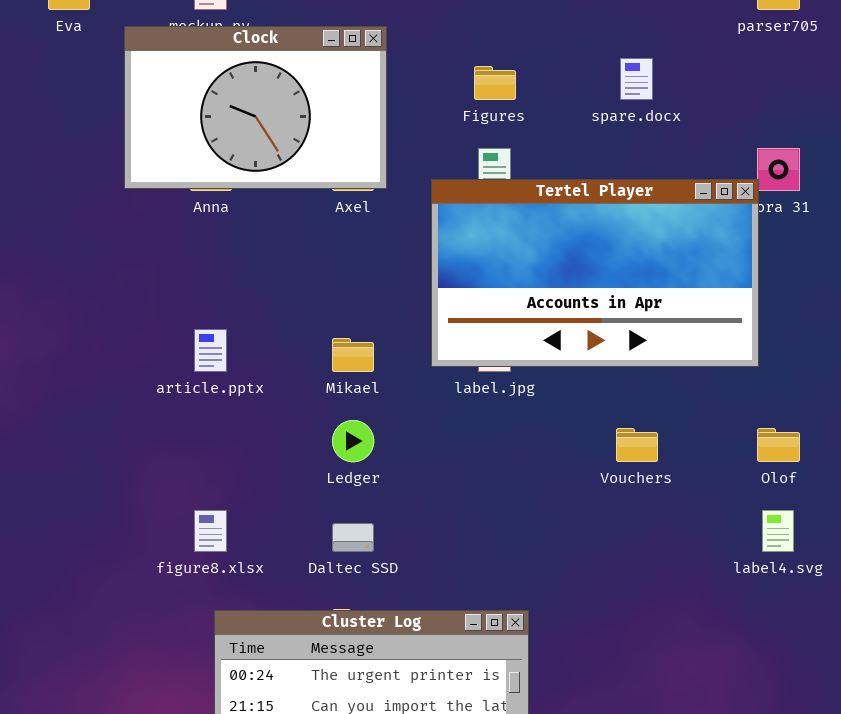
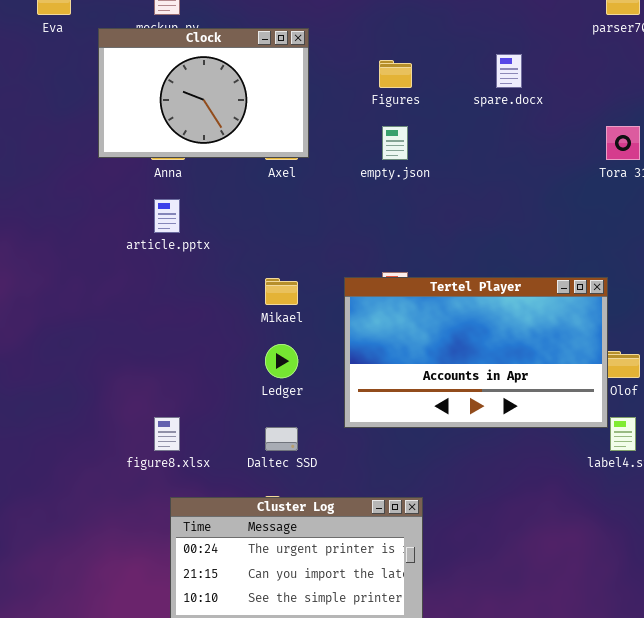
Tertel Player: [431,179,759,367] -> [344,277,608,428], moved
article.pptx: [194,329,227,372] -> [154,199,180,233], moved

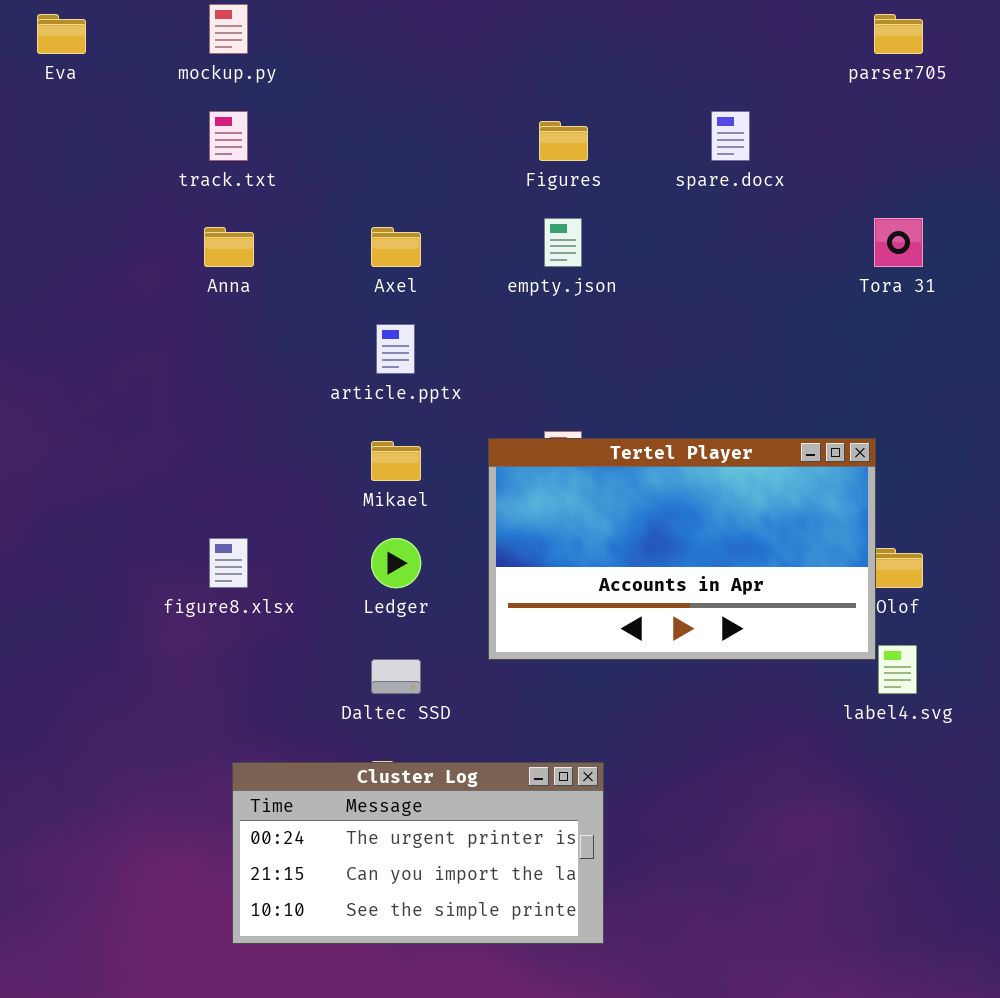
Clock: [98,28,309,158] -> none, closed
article.pptx: [154,199,180,233] -> [376,324,415,374], moved
figure8.xlsx: [154,417,180,451] -> [209,538,248,588], moved

